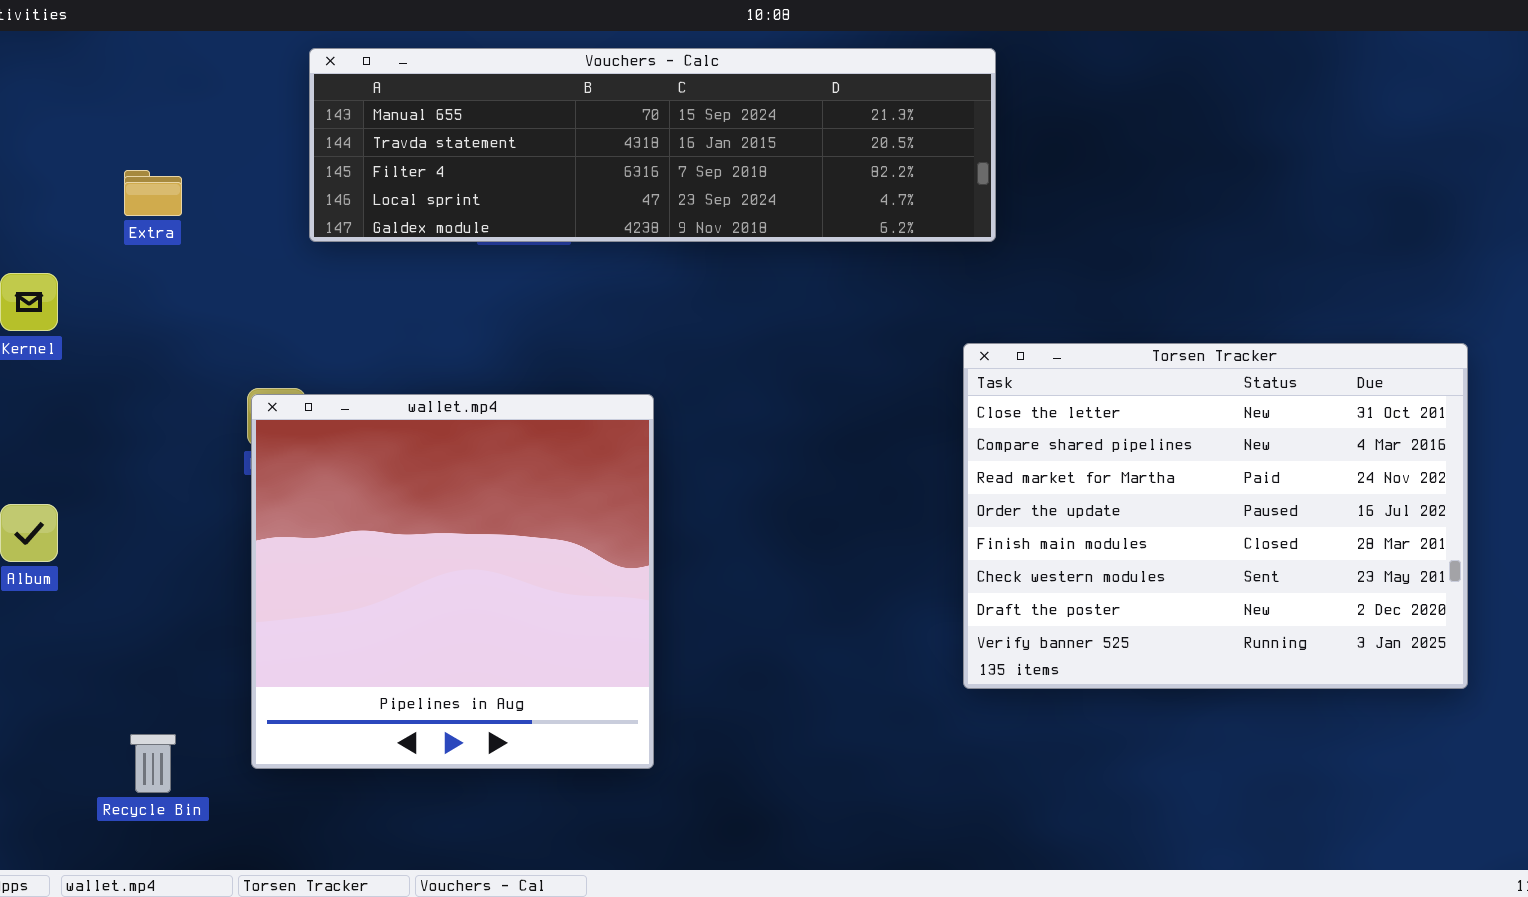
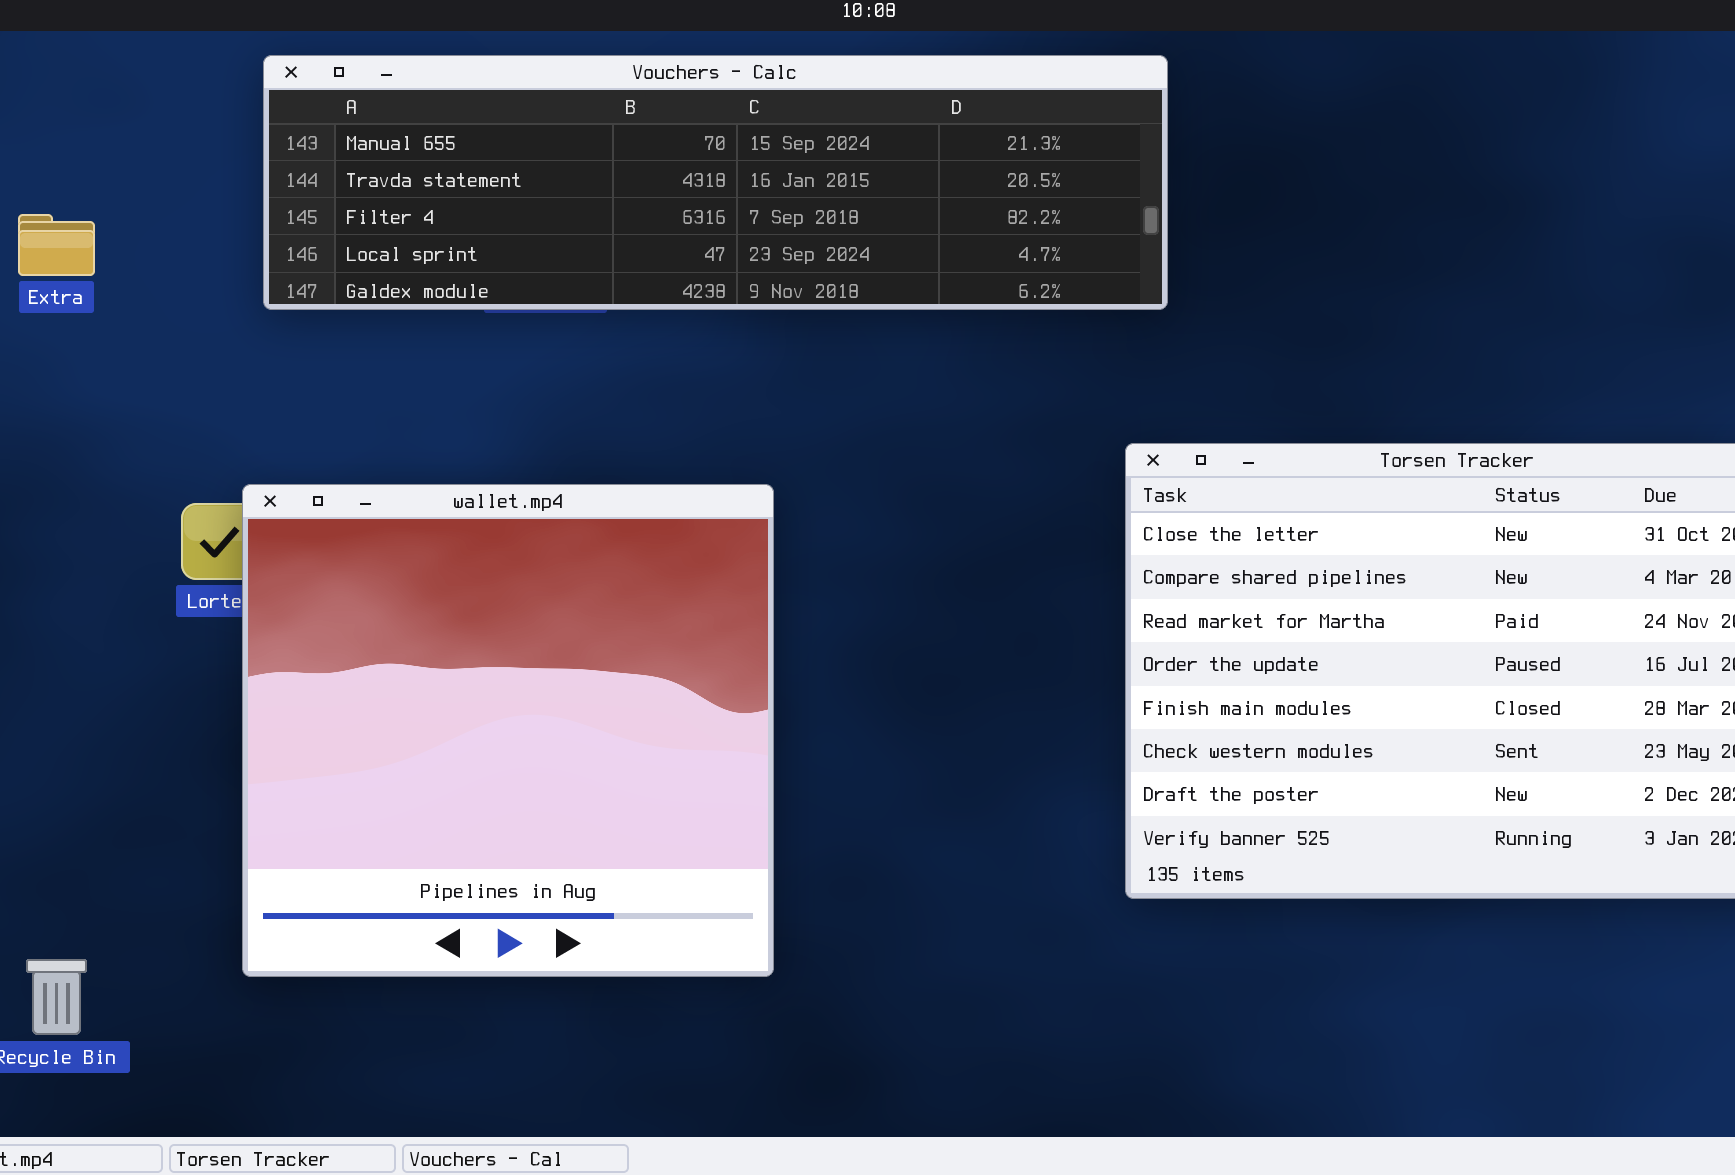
wallet.mp4: [251,394,654,769] -> [242,484,774,977], moved

